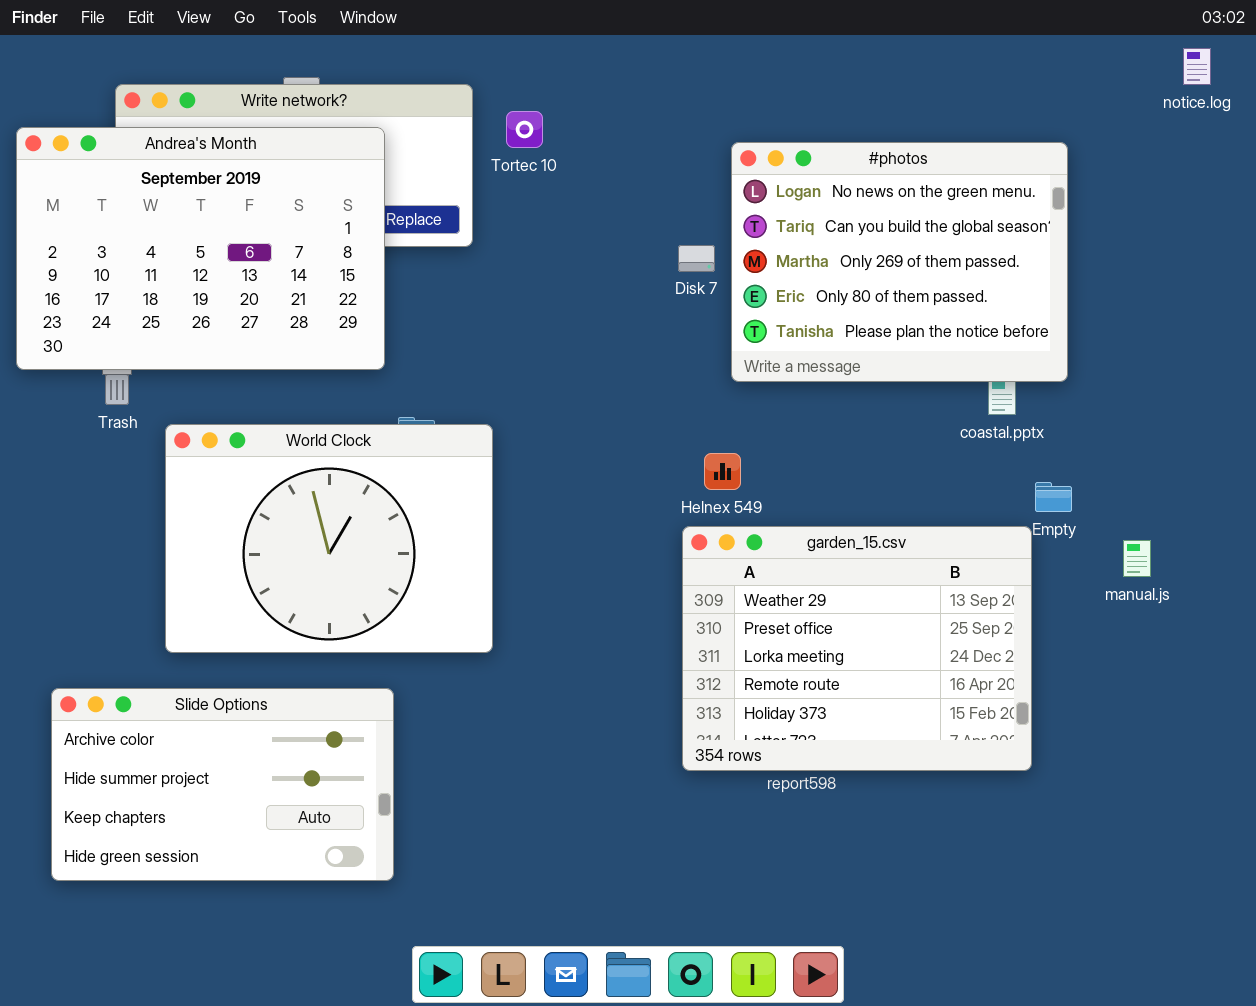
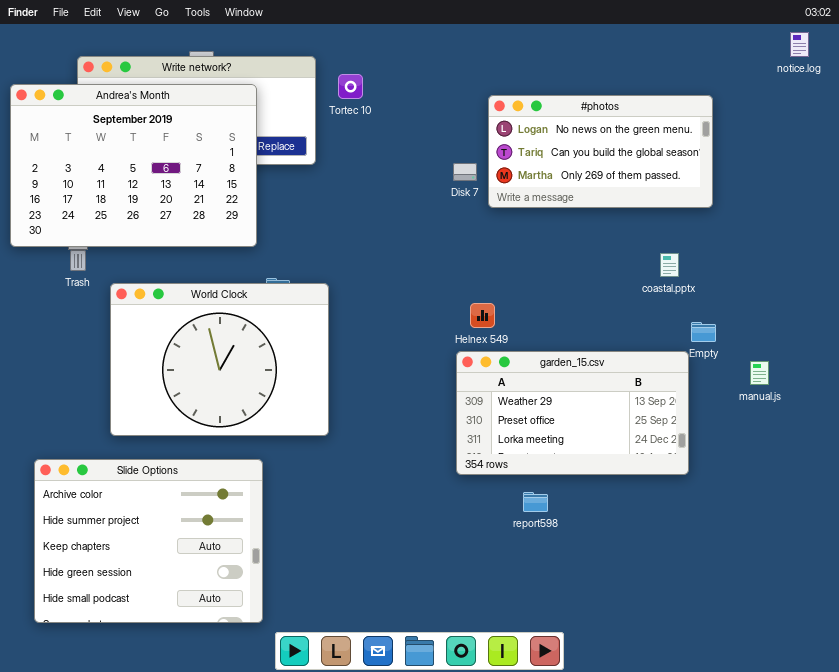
#photos: [731,142,1068,382] -> [488,95,713,208], resized
garden_15.csv: [682,526,1032,771] -> [456,351,689,475], resized
Slide Options: [51,688,394,881] -> [34,459,263,623], resized

